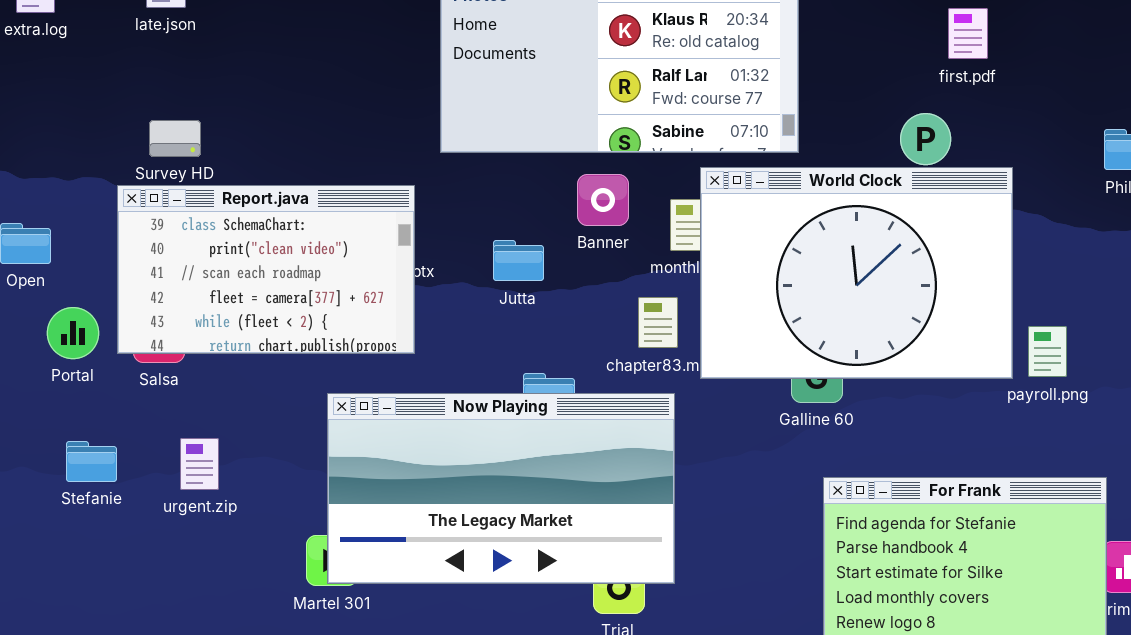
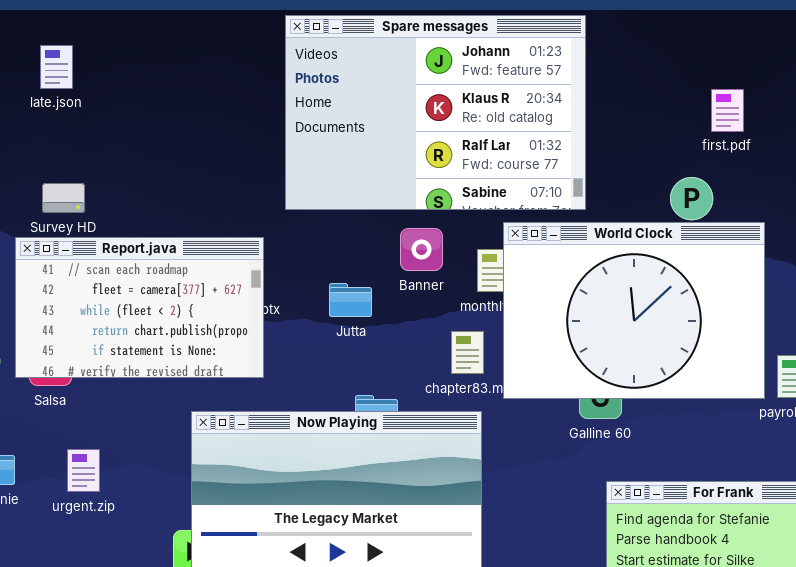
Report.java: [117,185,415,354] -> [15,237,264,378], scrolled down 2 rows

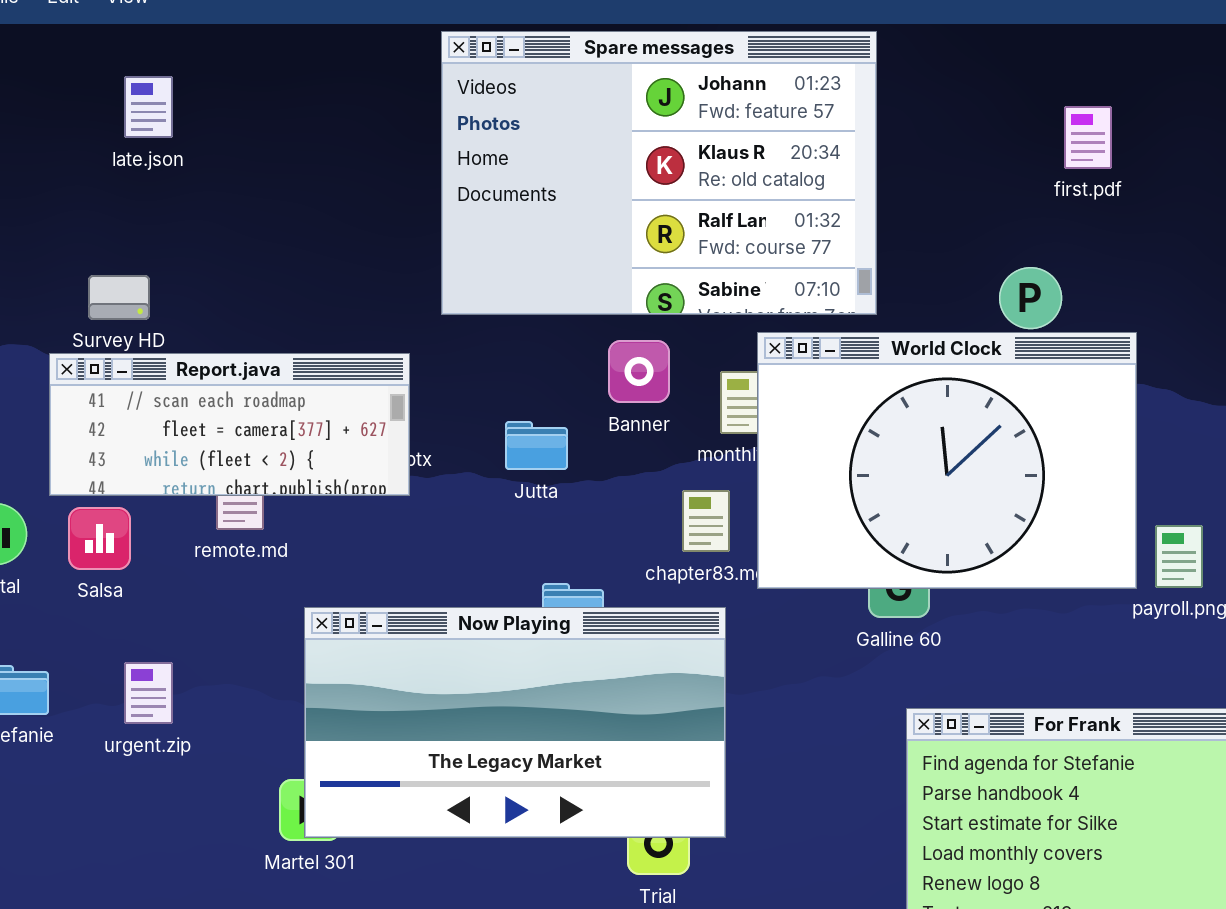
late.json: [40,45,73,89] -> [124,76,173,138], moved
first.pdf: [711,89,744,132] -> [1064,106,1112,169], moved
Report.java: [15,237,264,378] -> [49,353,410,496], resized

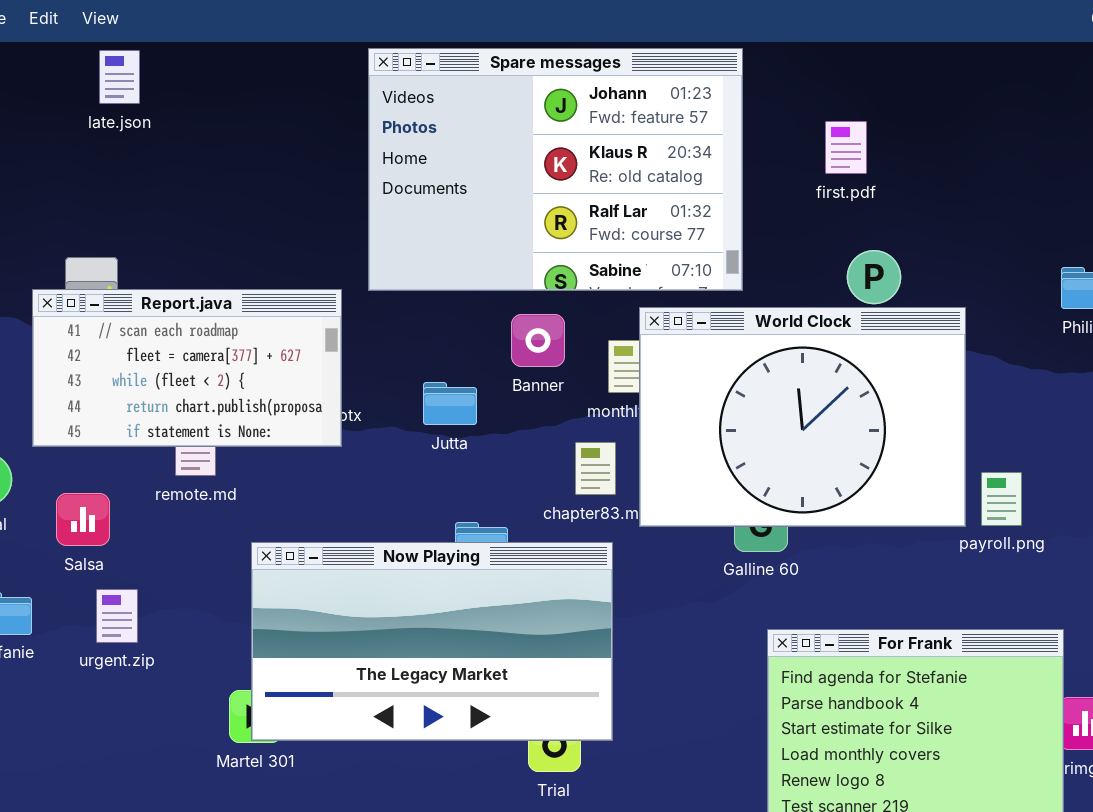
late.json: [124,76,173,138] -> [99,50,140,104], moved
first.pdf: [1064,106,1112,169] -> [825,121,867,174], moved
Report.java: [49,353,410,496] -> [32,289,342,447], resized
Salsa: [68,507,131,570] -> [56,493,110,546], moved

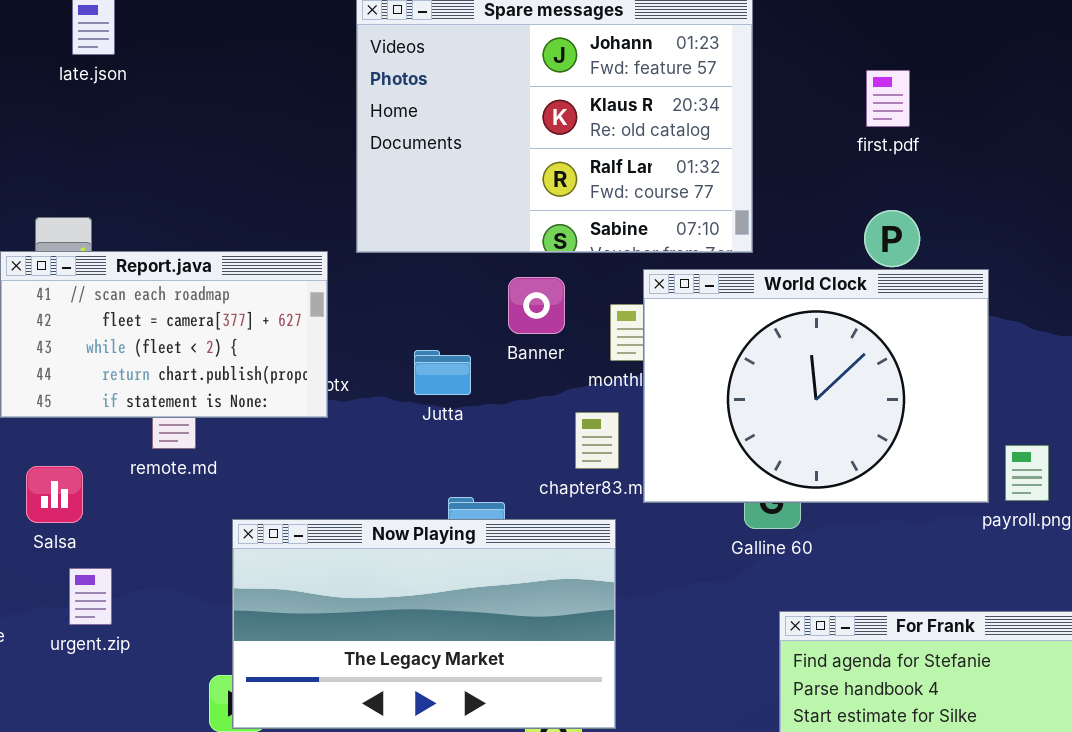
first.pdf: [825,121,867,174] -> [866,70,910,127], moved

